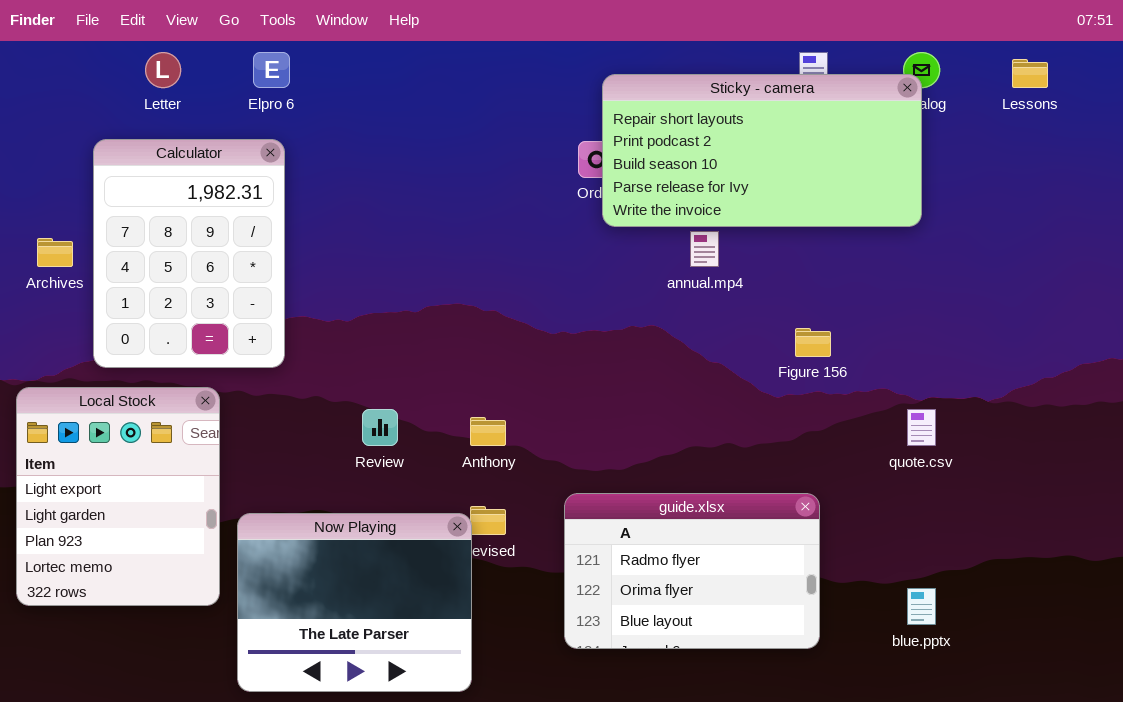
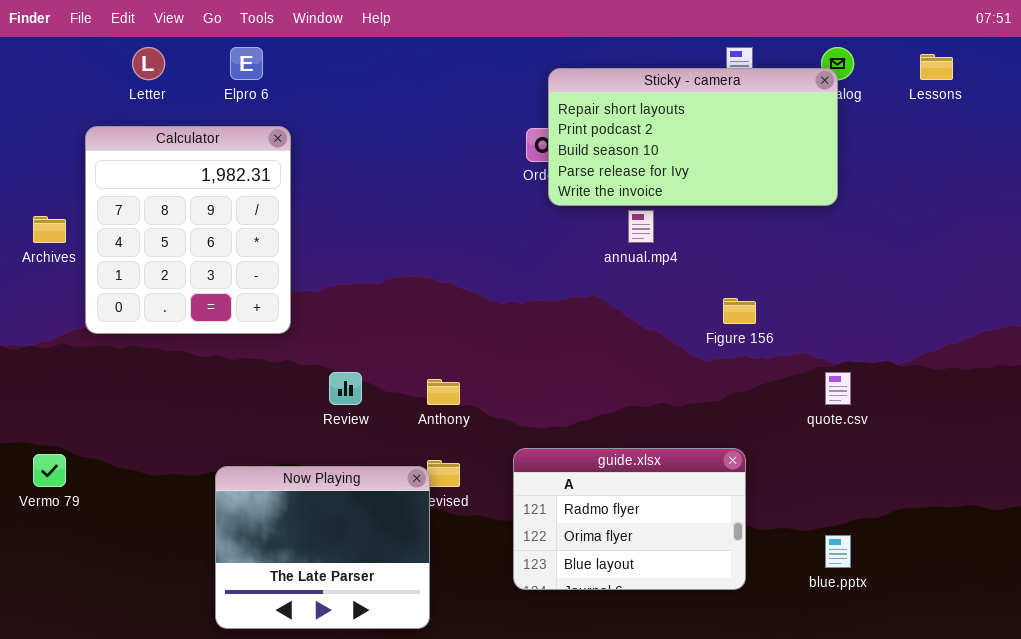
Calculator: [93,139,285,368] -> [85,126,291,334], resized
Local Stock: [16,387,220,606] -> none, closed

